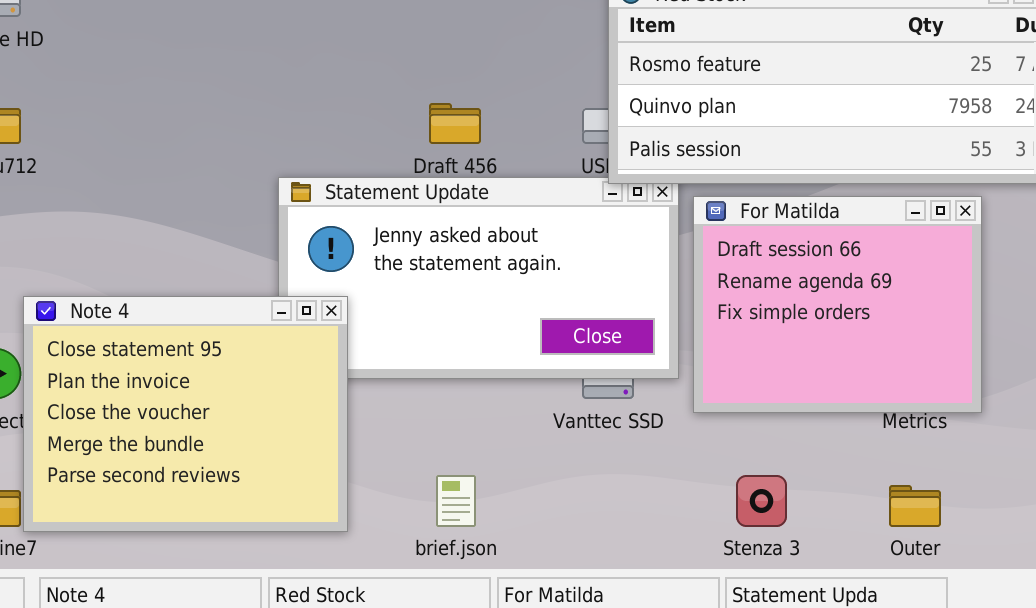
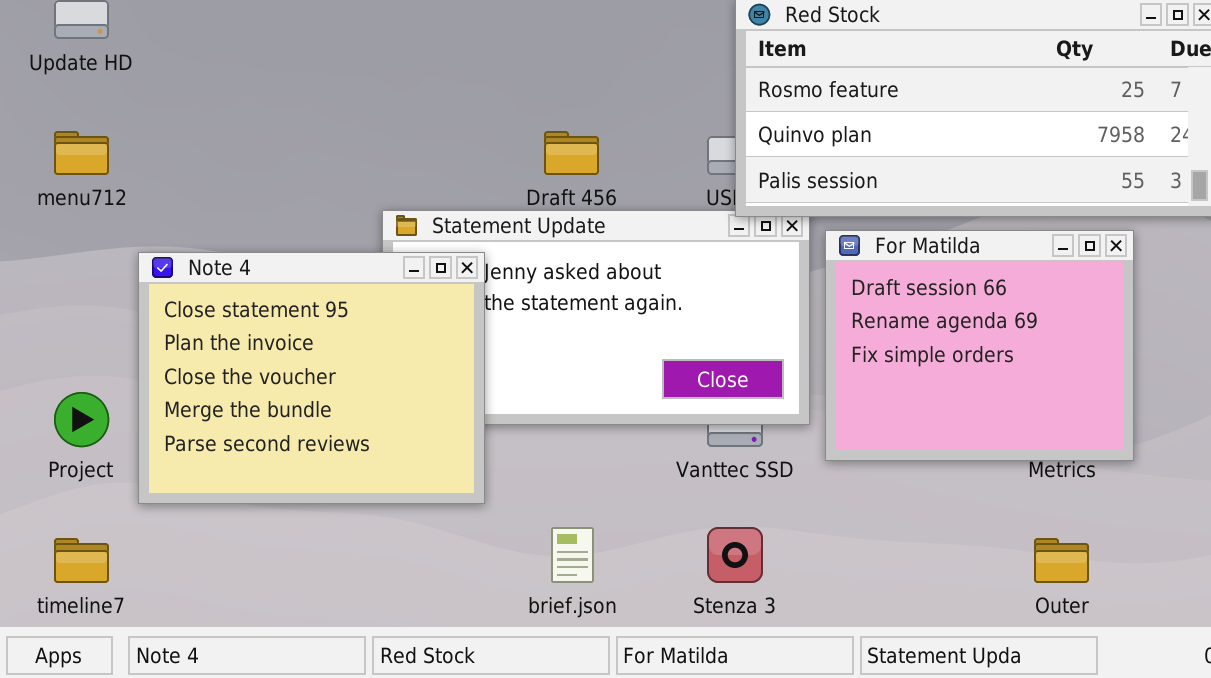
Note 4: [23,296,348,532] -> [138,252,485,504], moved
Stenza 3: [736,475,787,527] -> [707,527,763,583], moved

